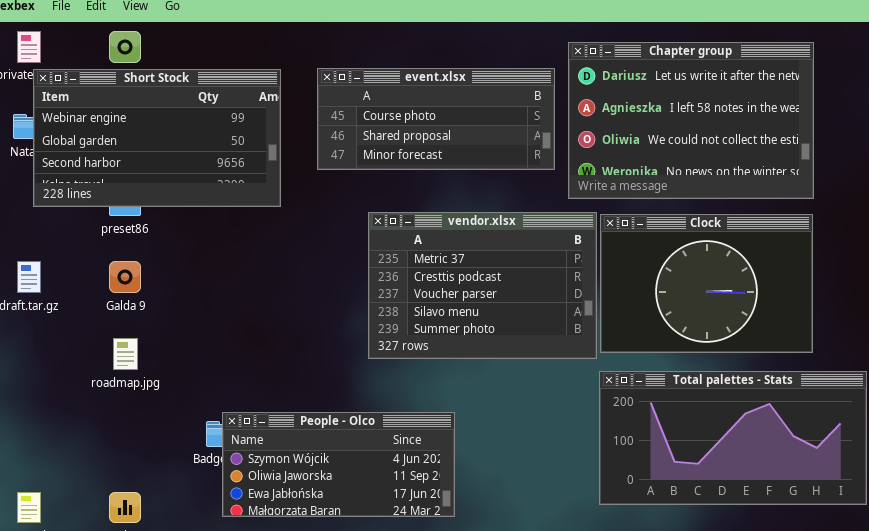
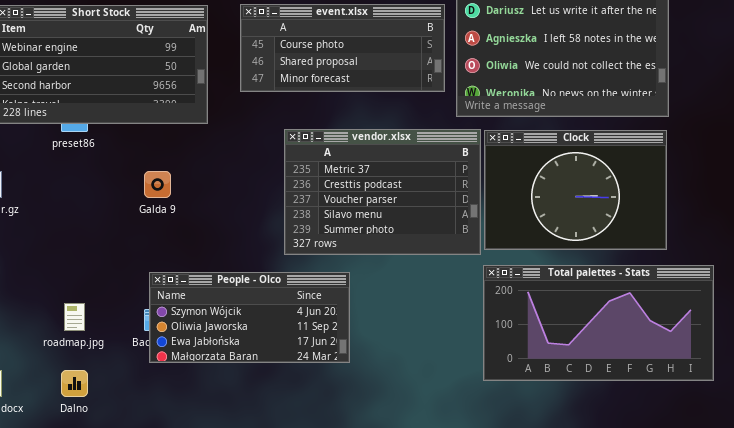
Galda 9: [109,261,141,293] -> [144,171,171,198], moved
roadmap.jpg: [113,338,138,370] -> [64,303,85,331], moved
People - Olco: [222,412,455,517] -> [149,272,350,363], moved

